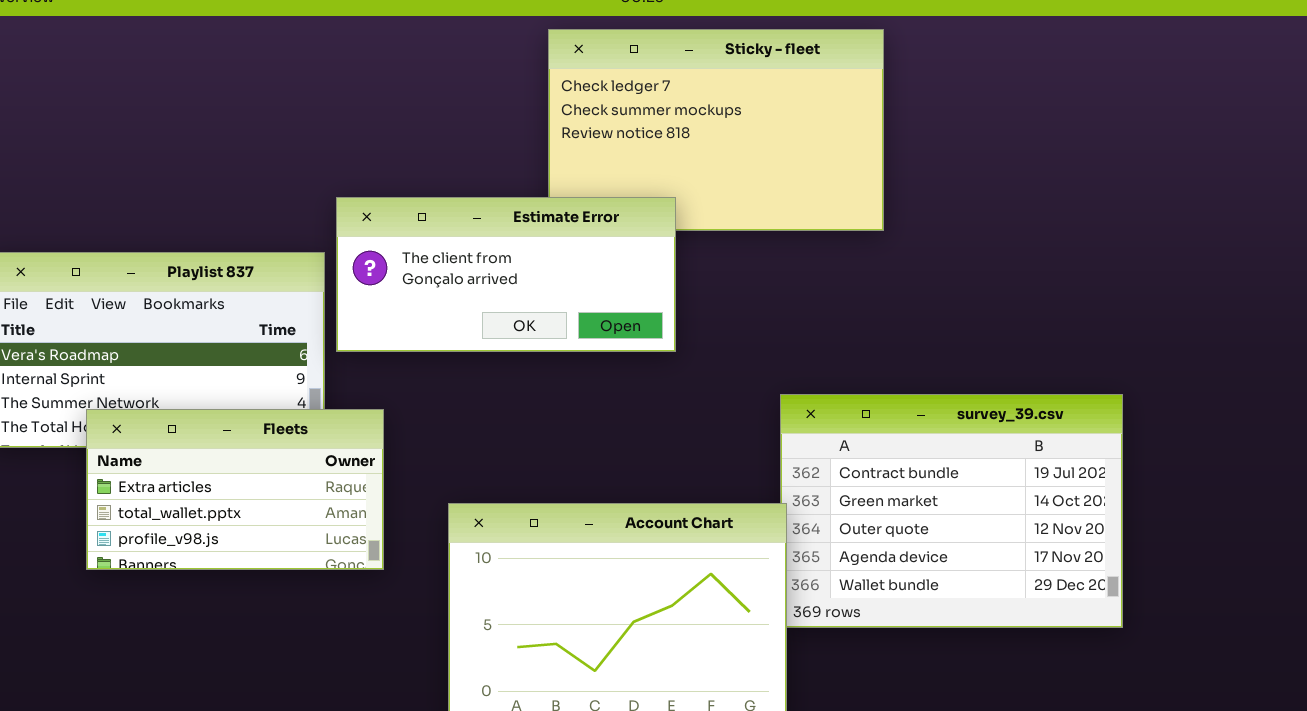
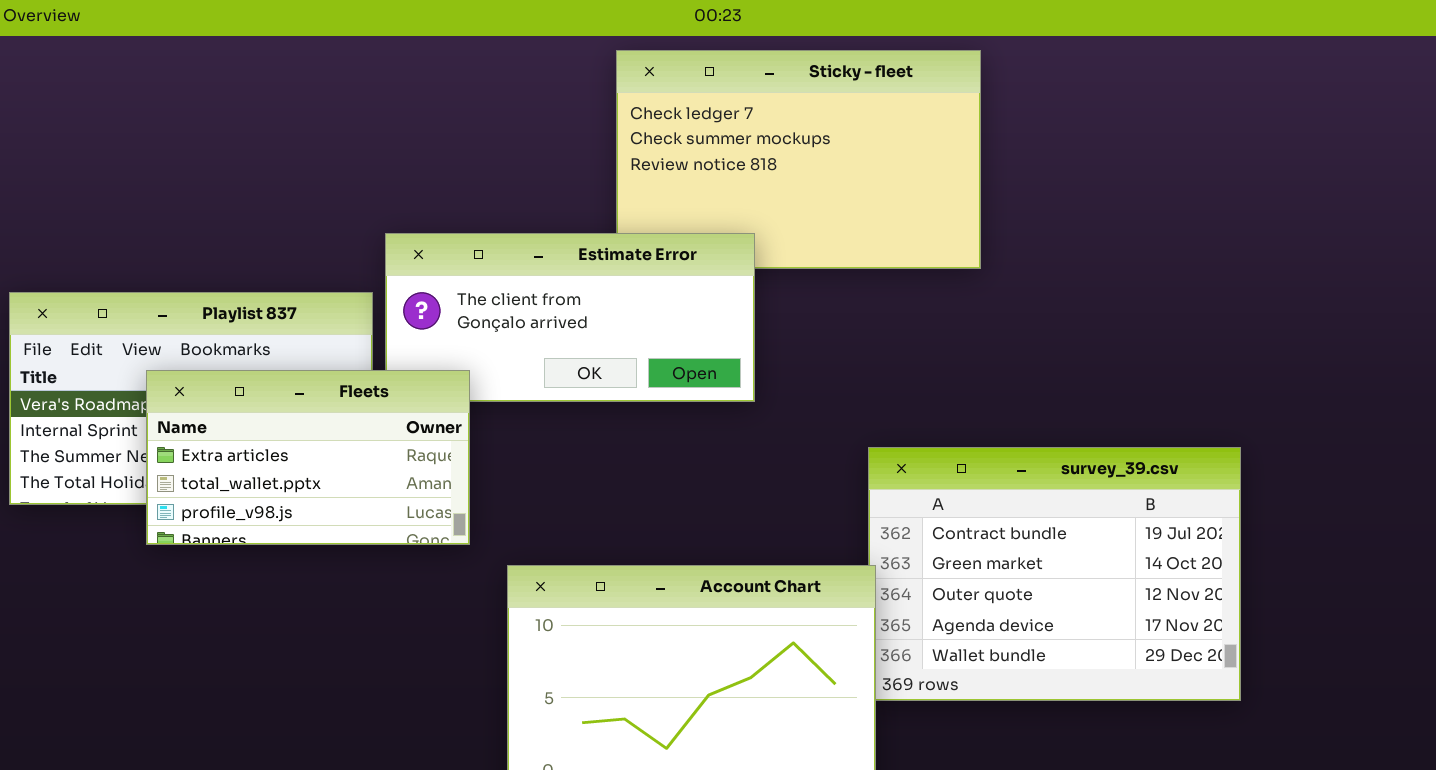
Fleets: [86,409,384,570] -> [146,370,470,545], moved

